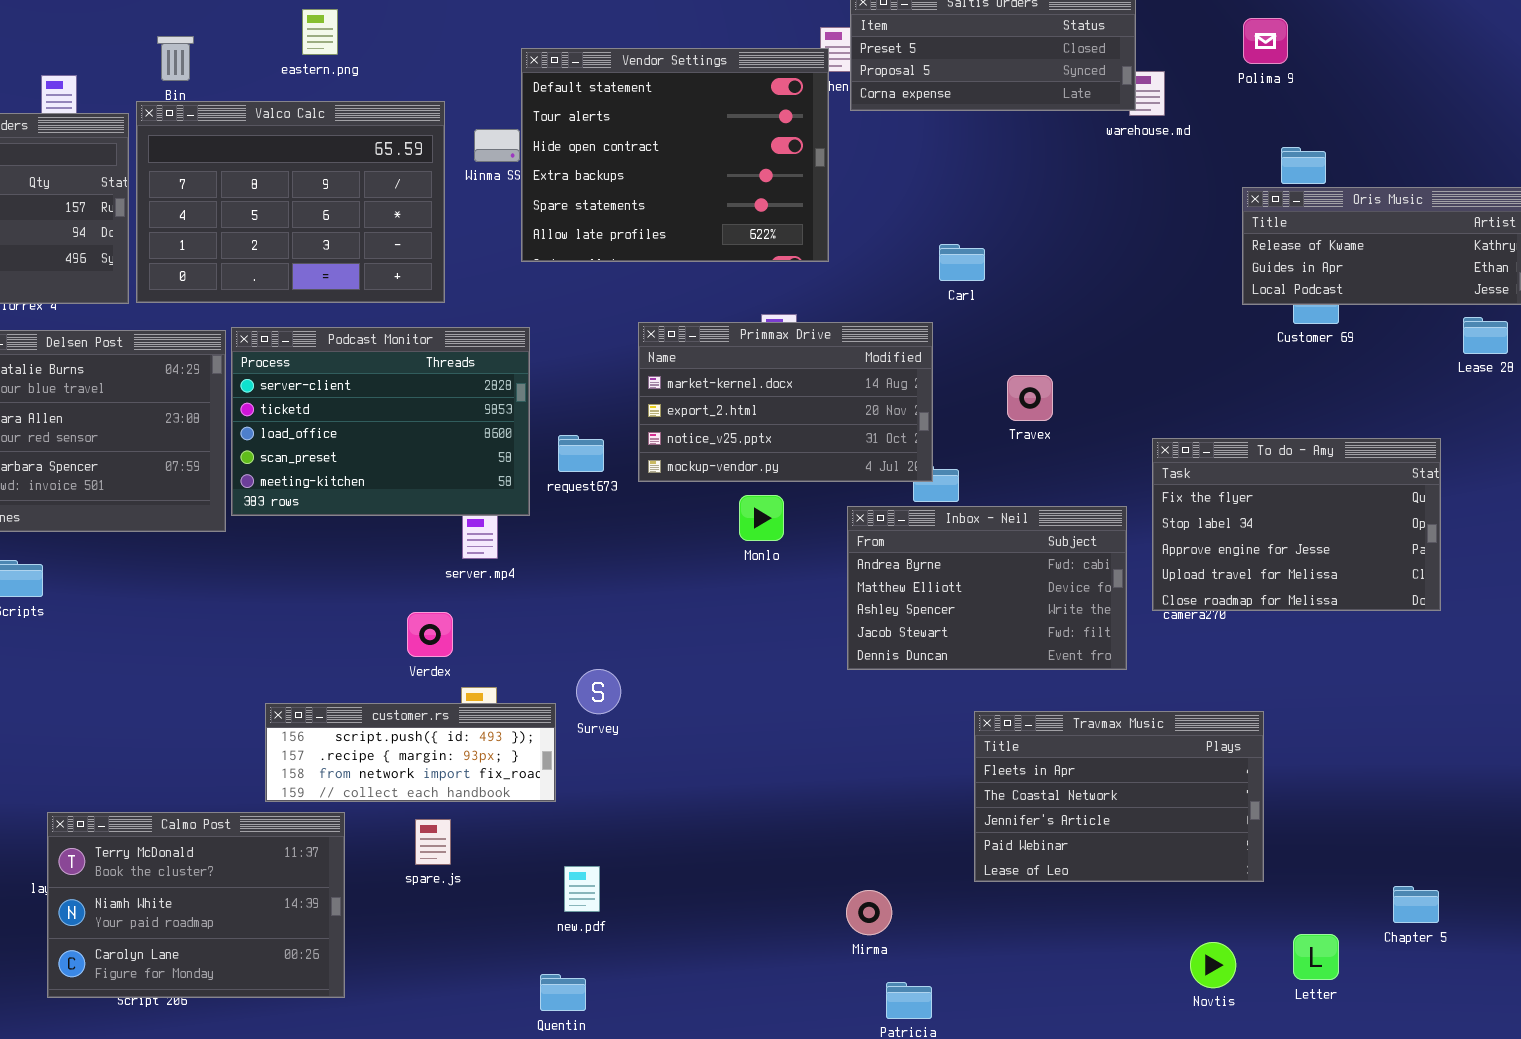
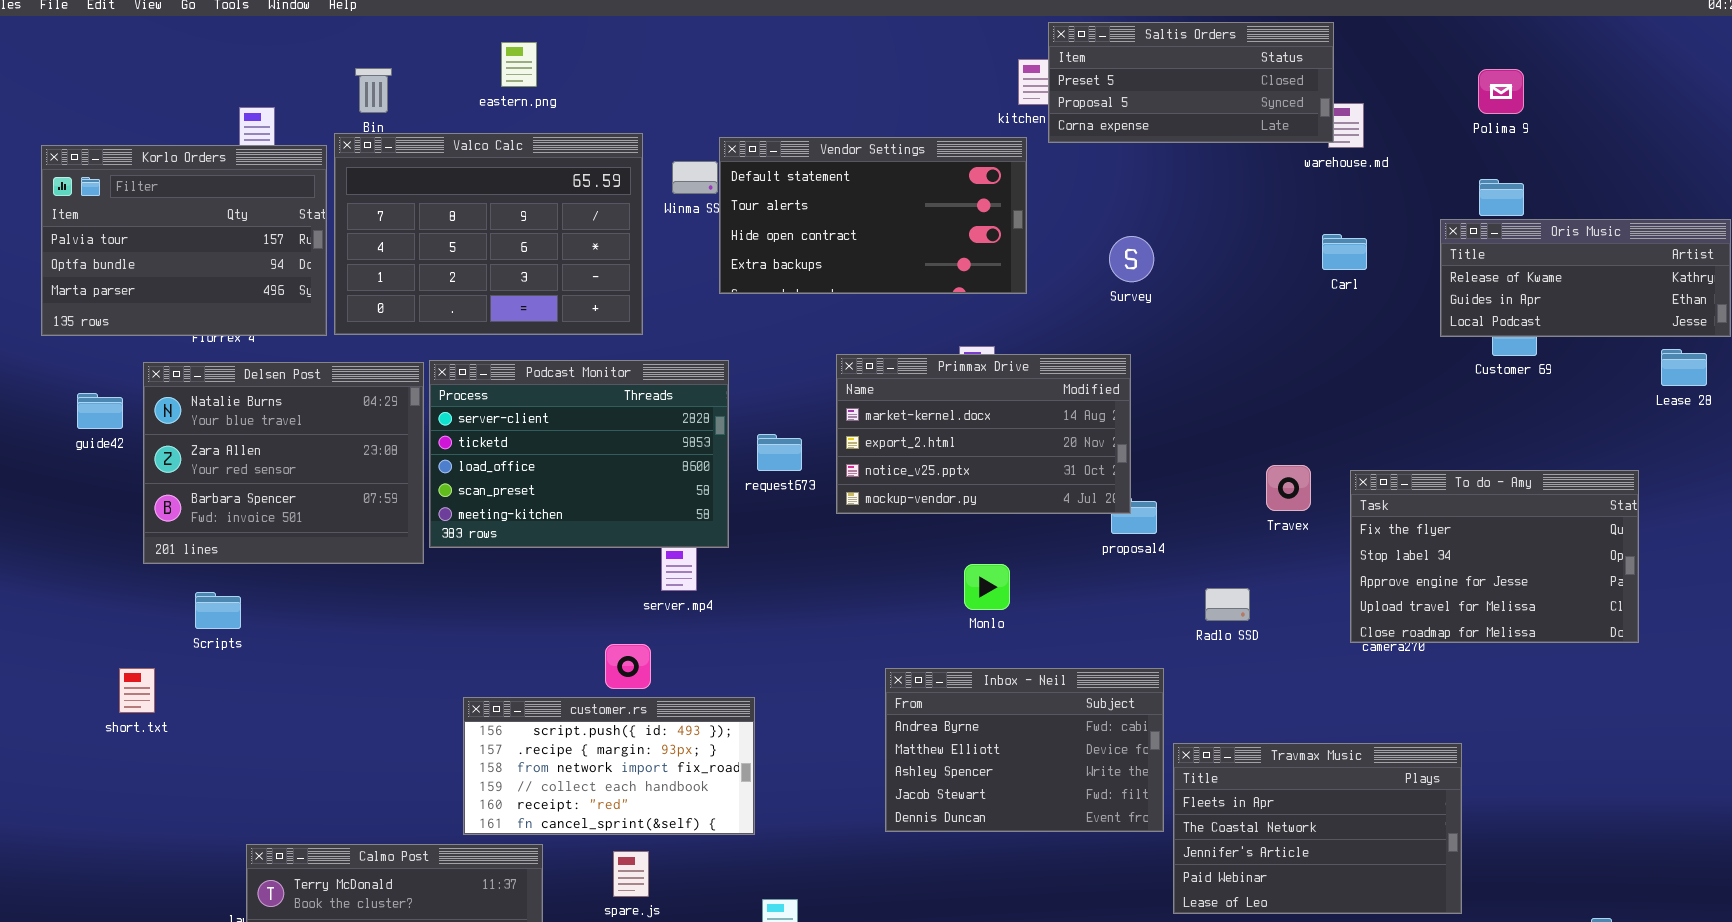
Polima 9: [1243,18,1288,64] -> [1478,69,1524,114], moved
Vendor Settings: [521,48,829,262] -> [719,137,1027,294], resized
Carl: [939,244,985,281] -> [1322,234,1367,270], moved
Travex: [1007,375,1053,421] -> [1266,465,1311,511], moved
request673: [558,435,604,472] -> [757,434,802,471], moved
Monlo: [739,495,784,541] -> [964,564,1010,610], moved
Inbox - Neil: [847,506,1127,670] -> [885,668,1164,832], moved
Survey: [576,669,621,714] -> [1109,236,1154,282], moved
customer.rs: [265,703,556,802] -> [463,697,755,835], resized

